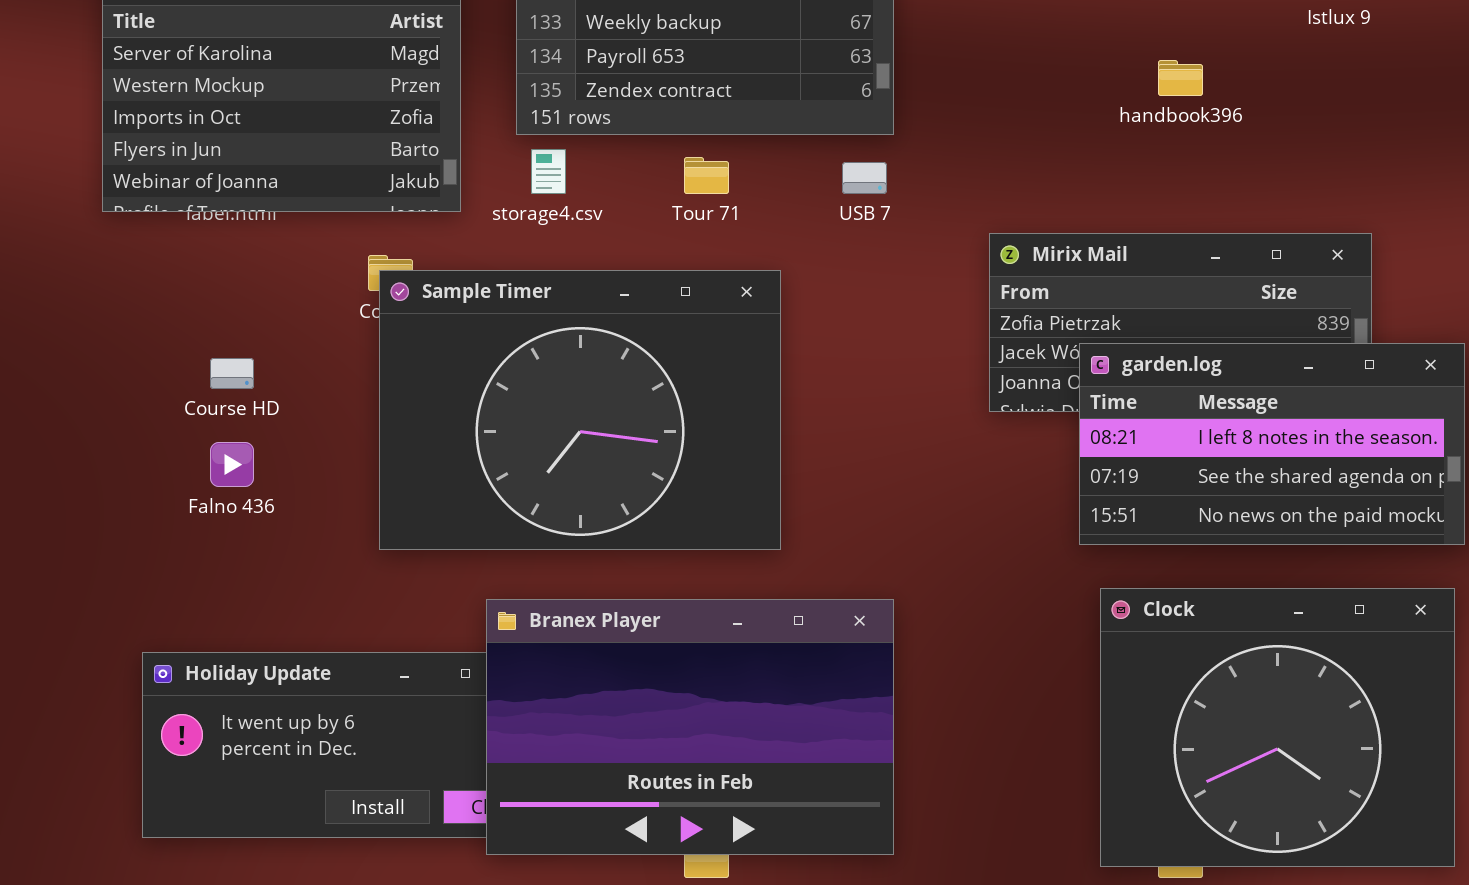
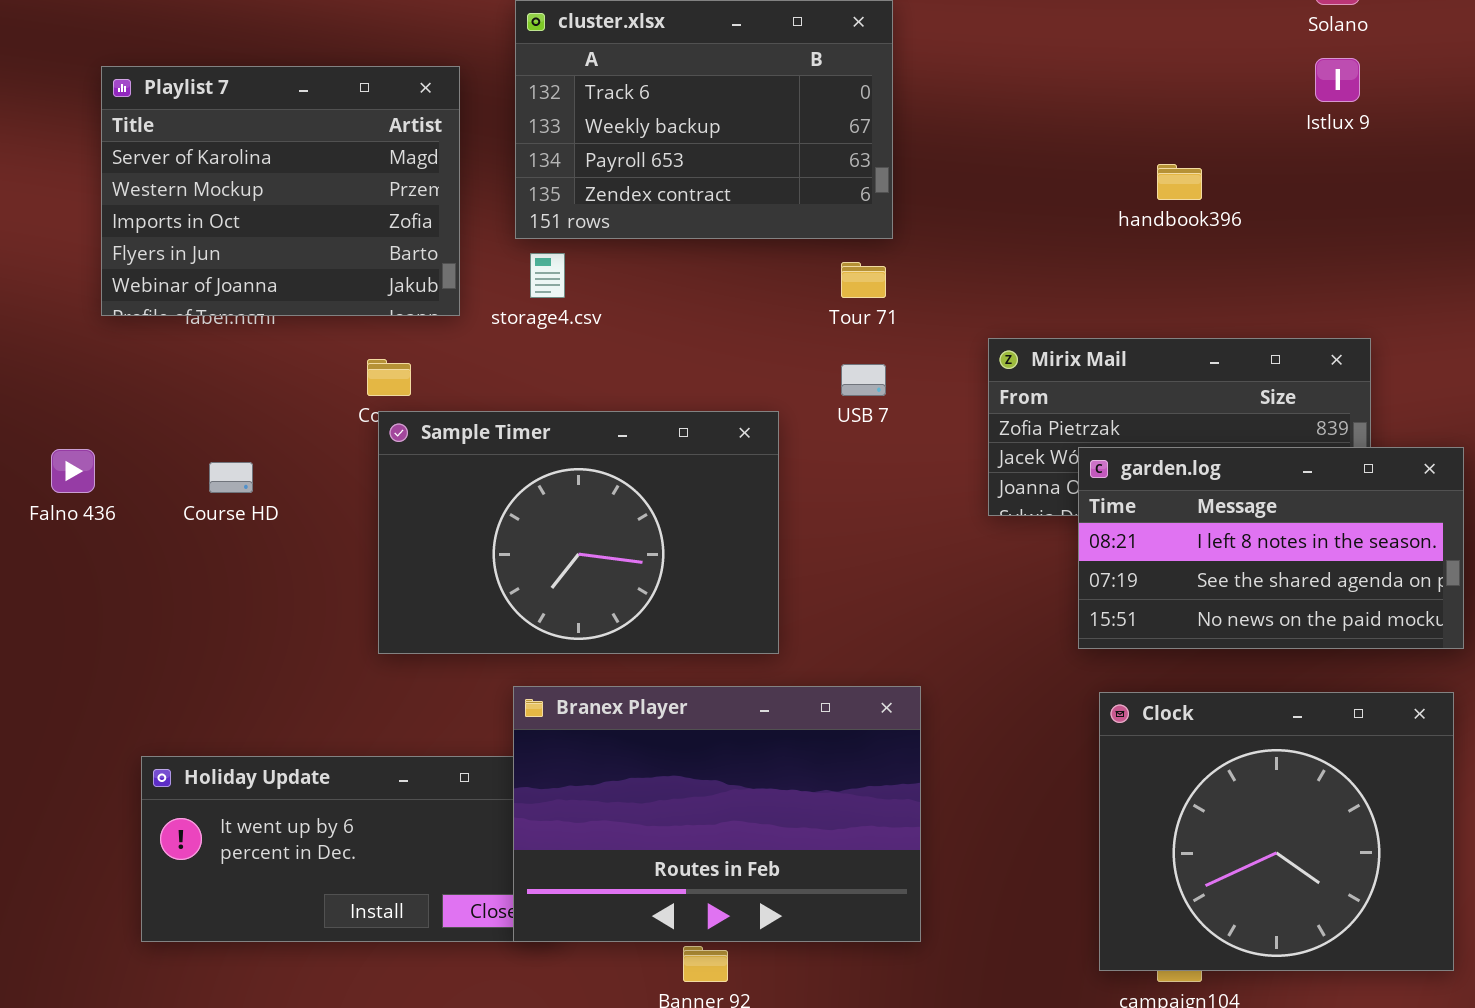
Tour 71: [684,157,729,194] -> [841,262,886,298], moved
USB 7: [842,162,887,194] -> [841,364,886,396], moved
Sample Timer: [379,270,781,550] -> [378,411,779,654], resized
Falno 436: [210,442,254,487] -> [51,449,95,493], moved
Branex Player: [486,599,894,855] -> [513,686,921,942], moved

